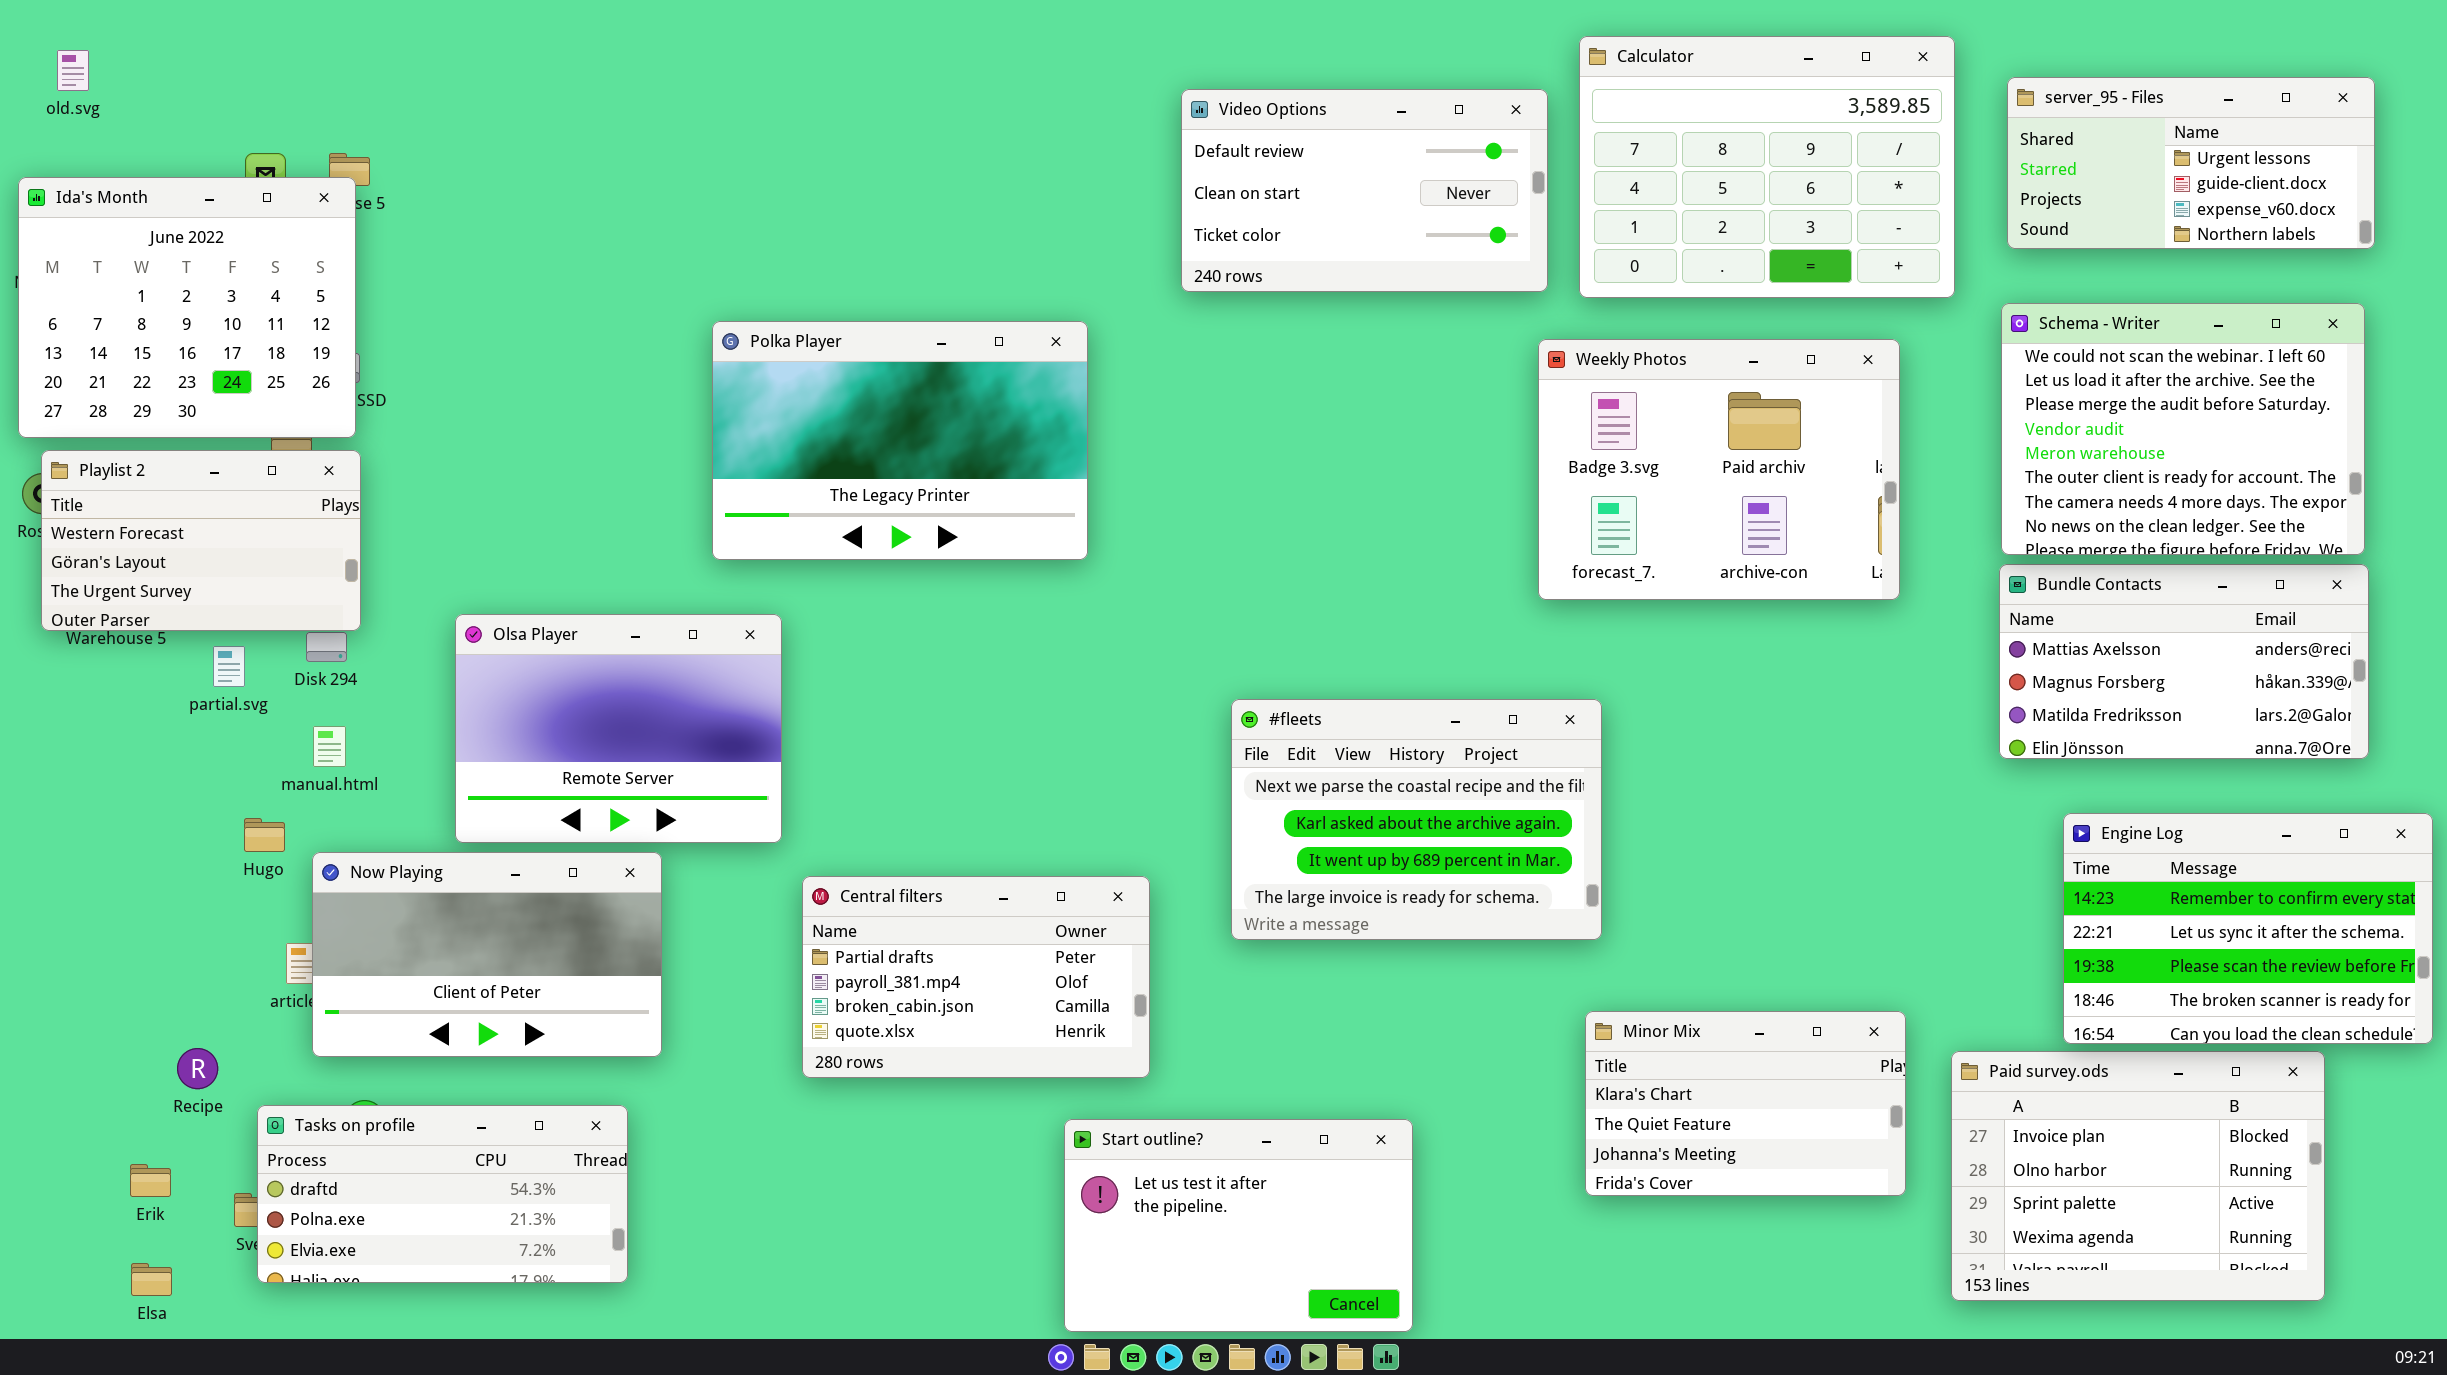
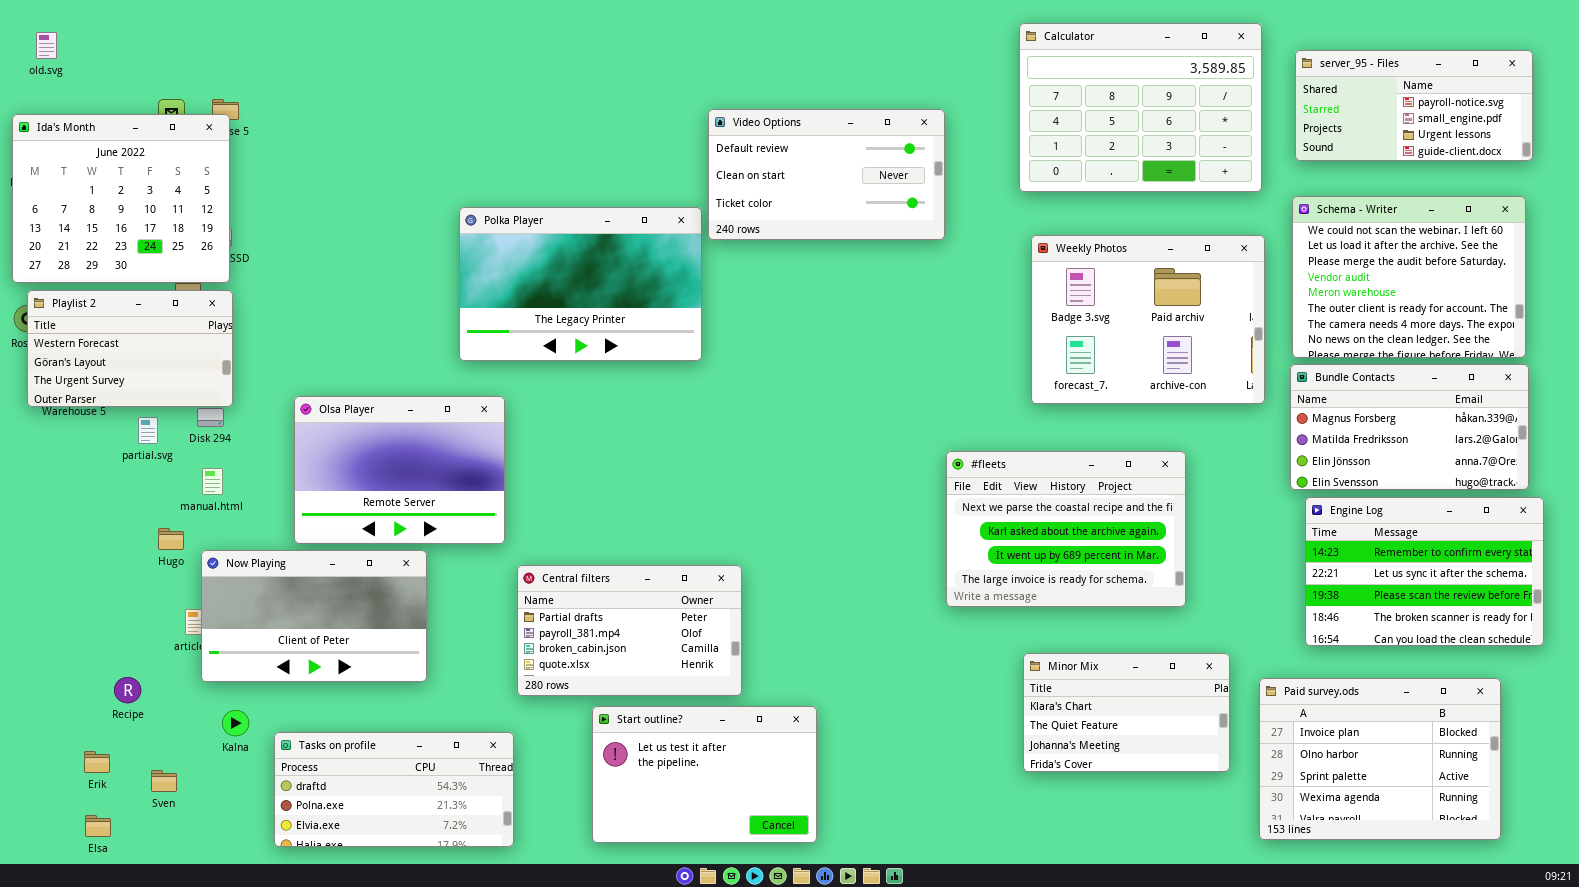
server_95 - Files: [2007,77,2375,249] -> [1295,50,1533,161], scrolled up 2 rows
Video Options: [1181,89,1548,292] -> [708,109,945,240], moved
Weekly Photos: [1538,339,1900,600] -> [1031,235,1265,404], moved
Bundle Contacts: [1999,564,2369,759] -> [1290,364,1529,490], scrolled down 1 row
#fleets: [1231,699,1602,940] -> [946,451,1186,607], moved
Engine Log: [2063,813,2433,1044] -> [1305,497,1544,646], moved
Tasks on profile: [257,1105,628,1283] -> [274,732,514,847], moved
Start outline?: [1064,1119,1413,1332] -> [592,706,817,843], moved

